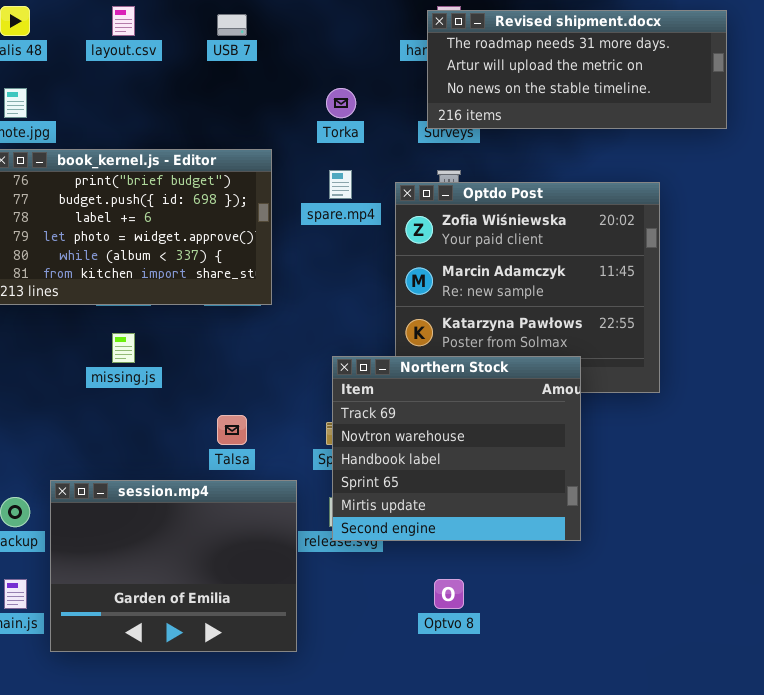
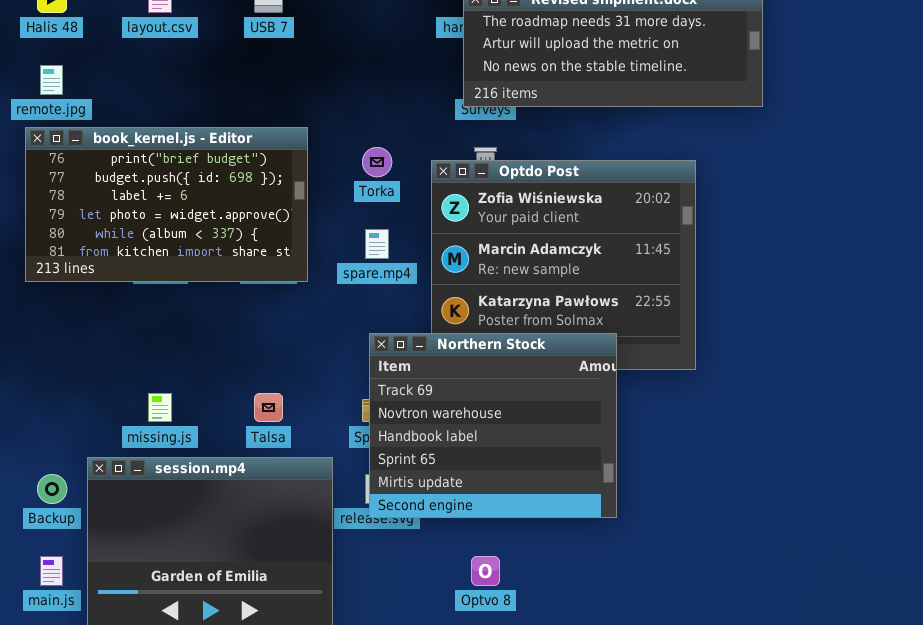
Torka: [326,88,356,118] -> [362,147,392,177], moved
spare.mp4: [329,170,352,199] -> [365,229,389,259], moved
missing.js: [112,333,135,363] -> [148,393,172,422], moved

